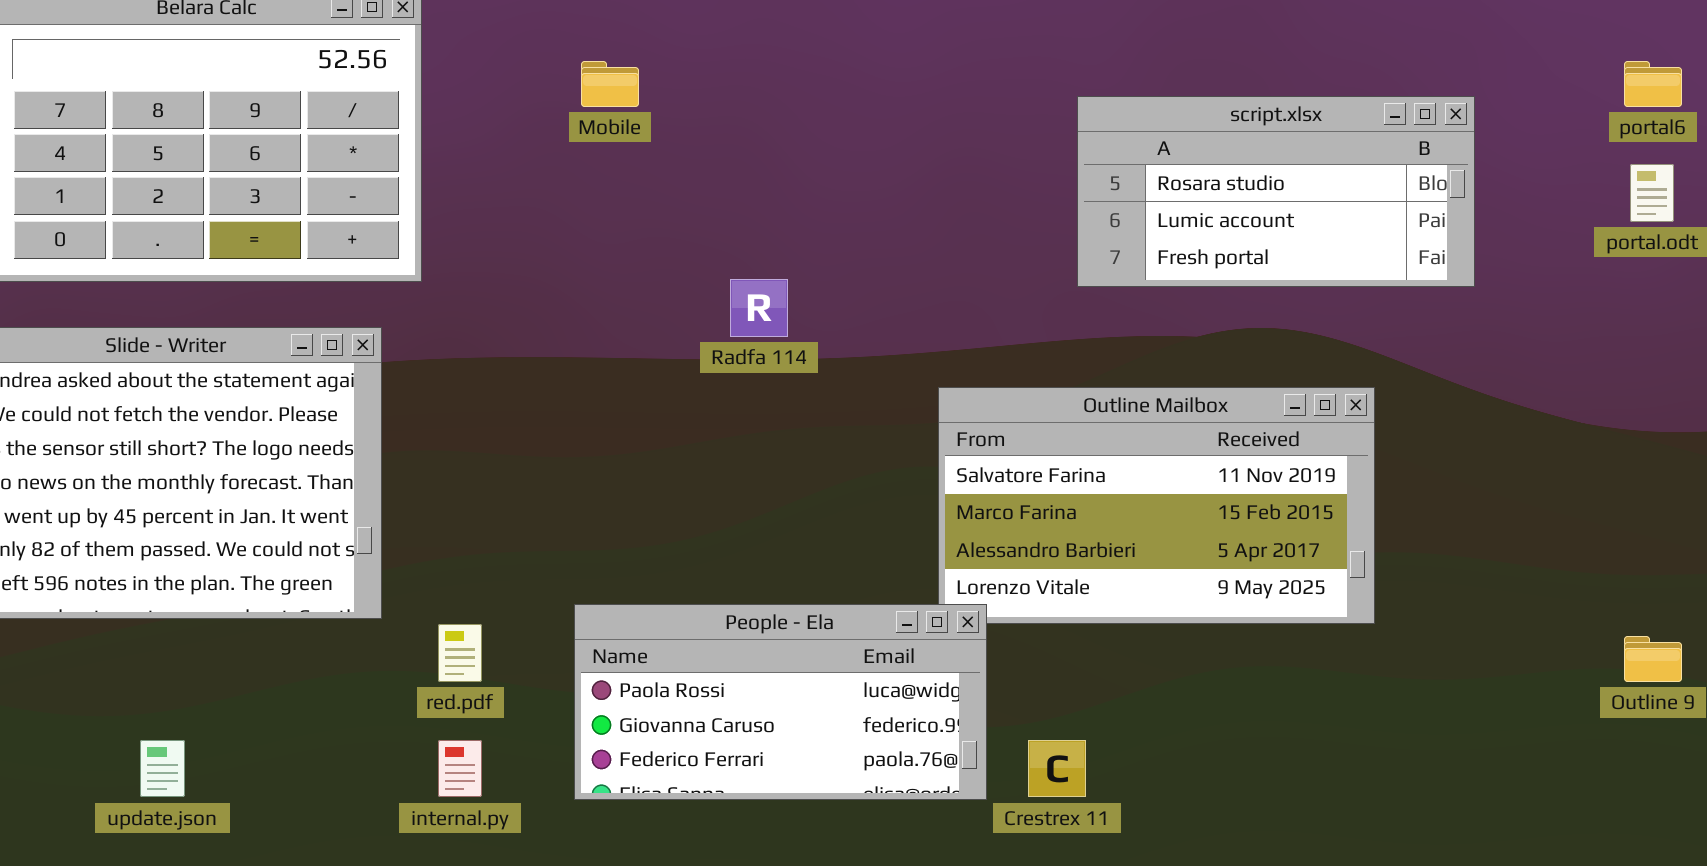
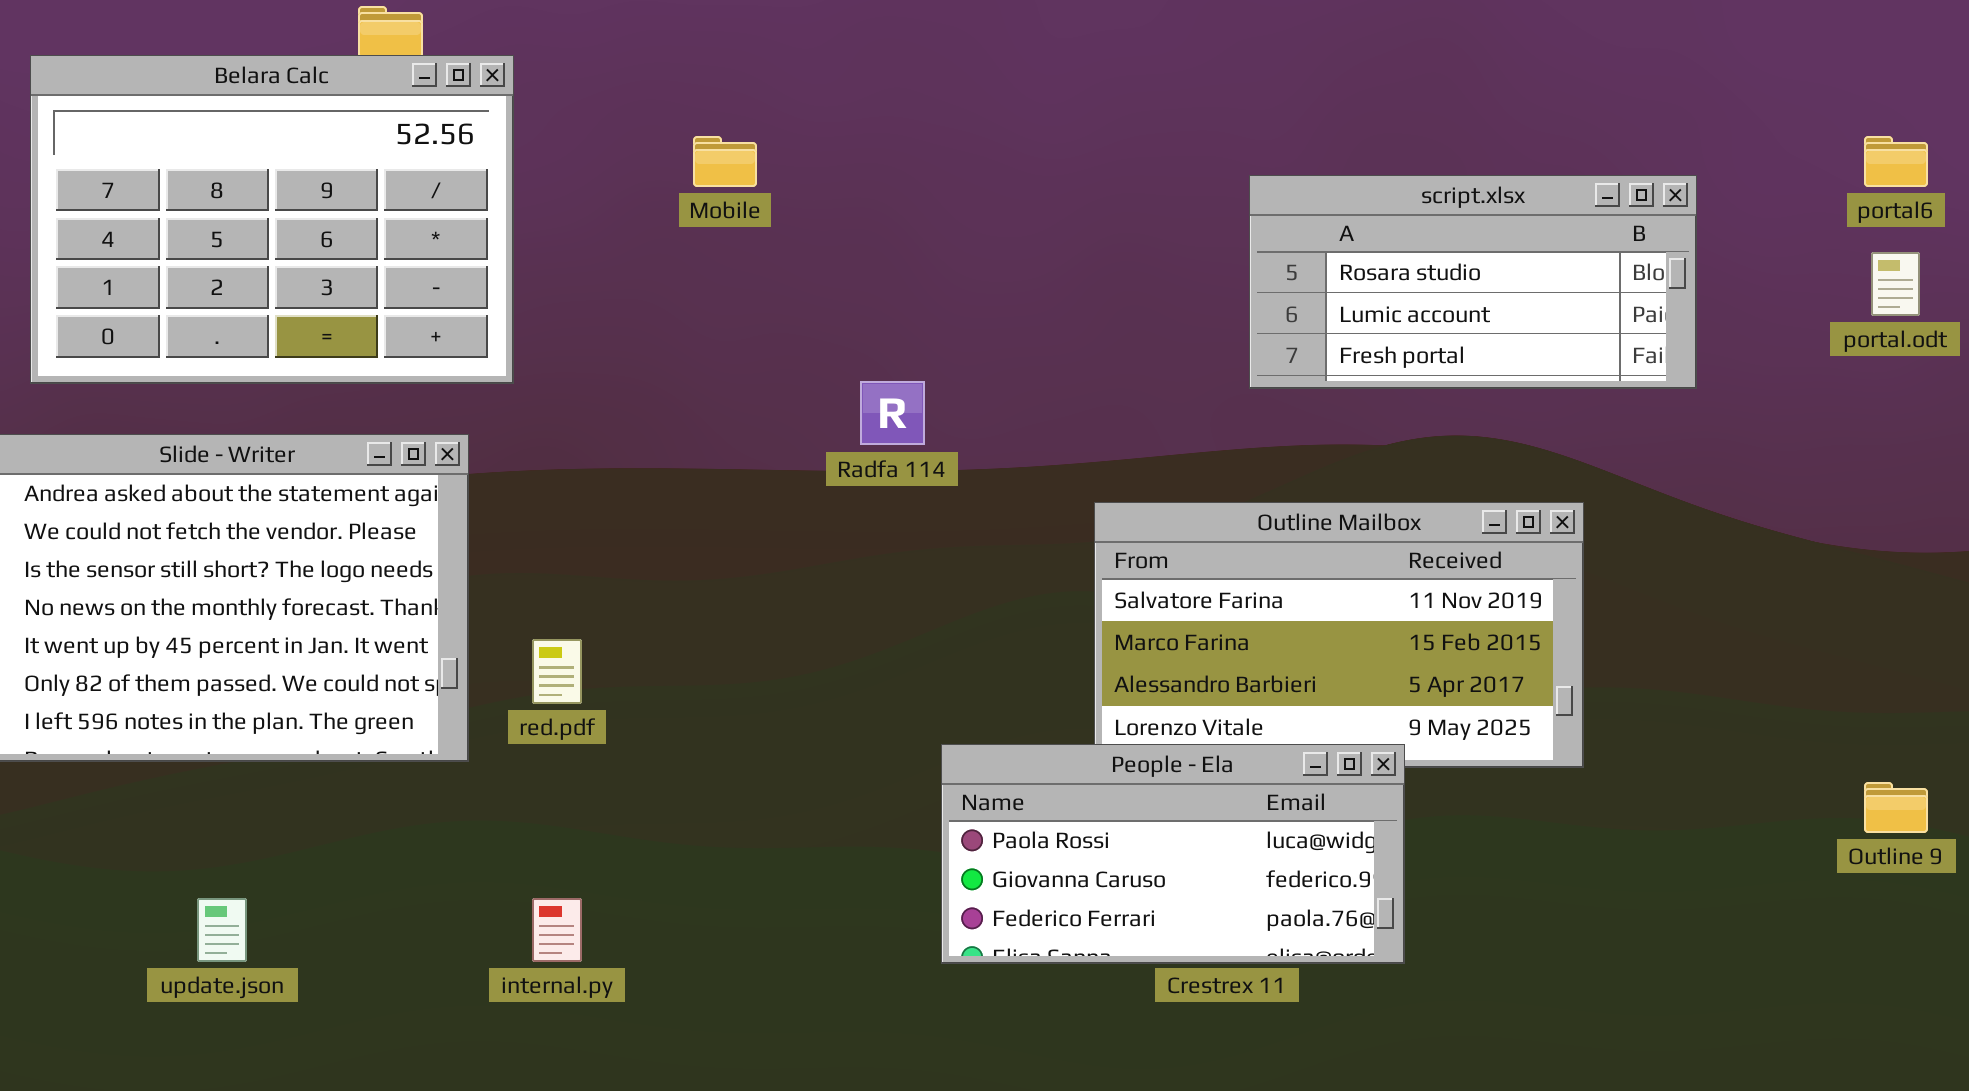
People - Ela: [574,604,987,800] -> [941,744,1405,964], moved
red.pdf: [438,624,482,682] -> [532,639,582,704], moved

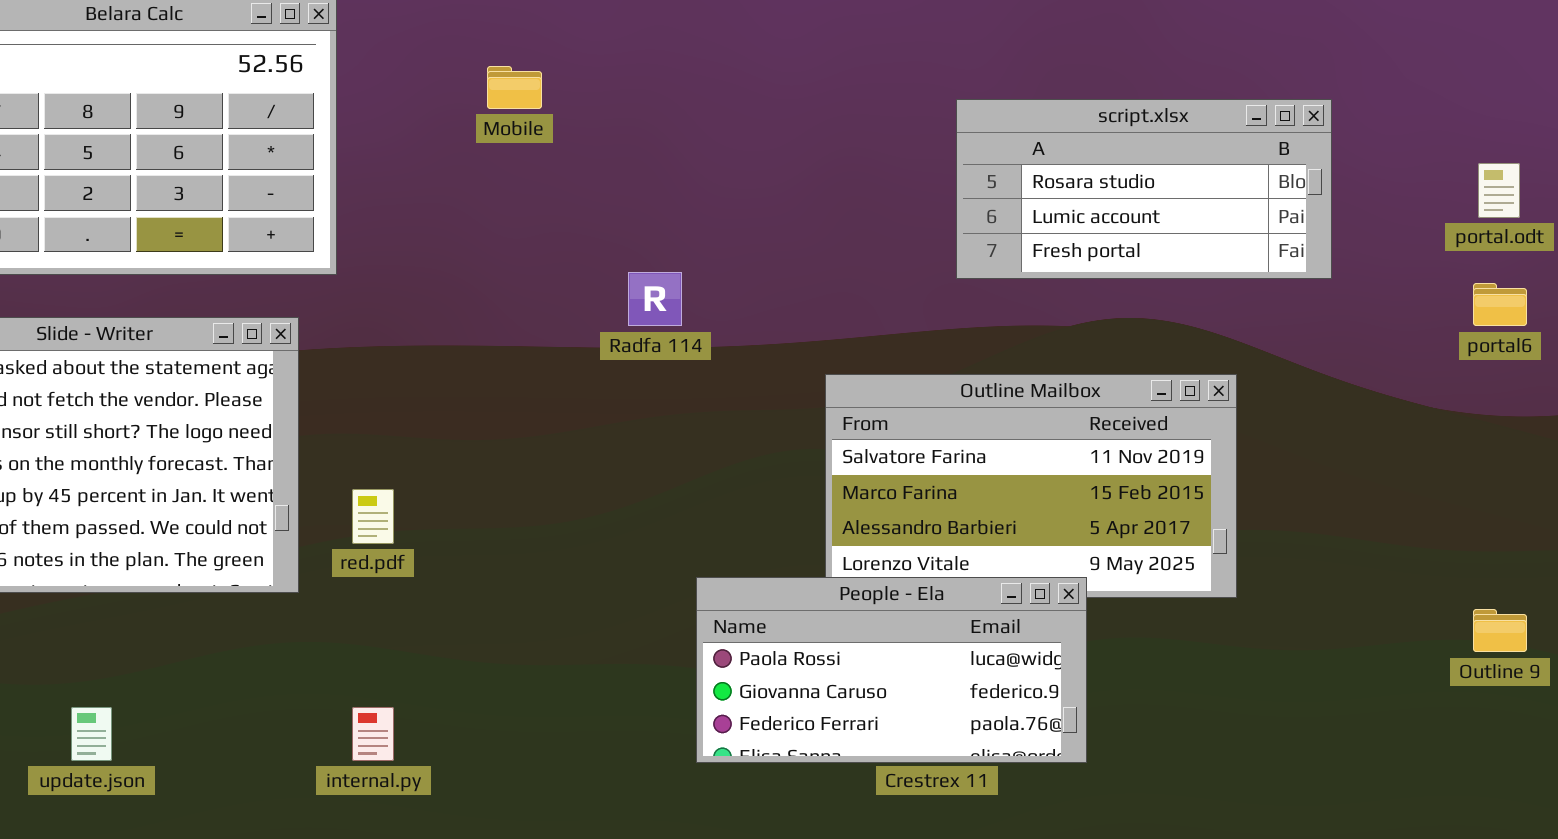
portal6: [1864,136,1928,187] -> [1473,283,1527,326], moved

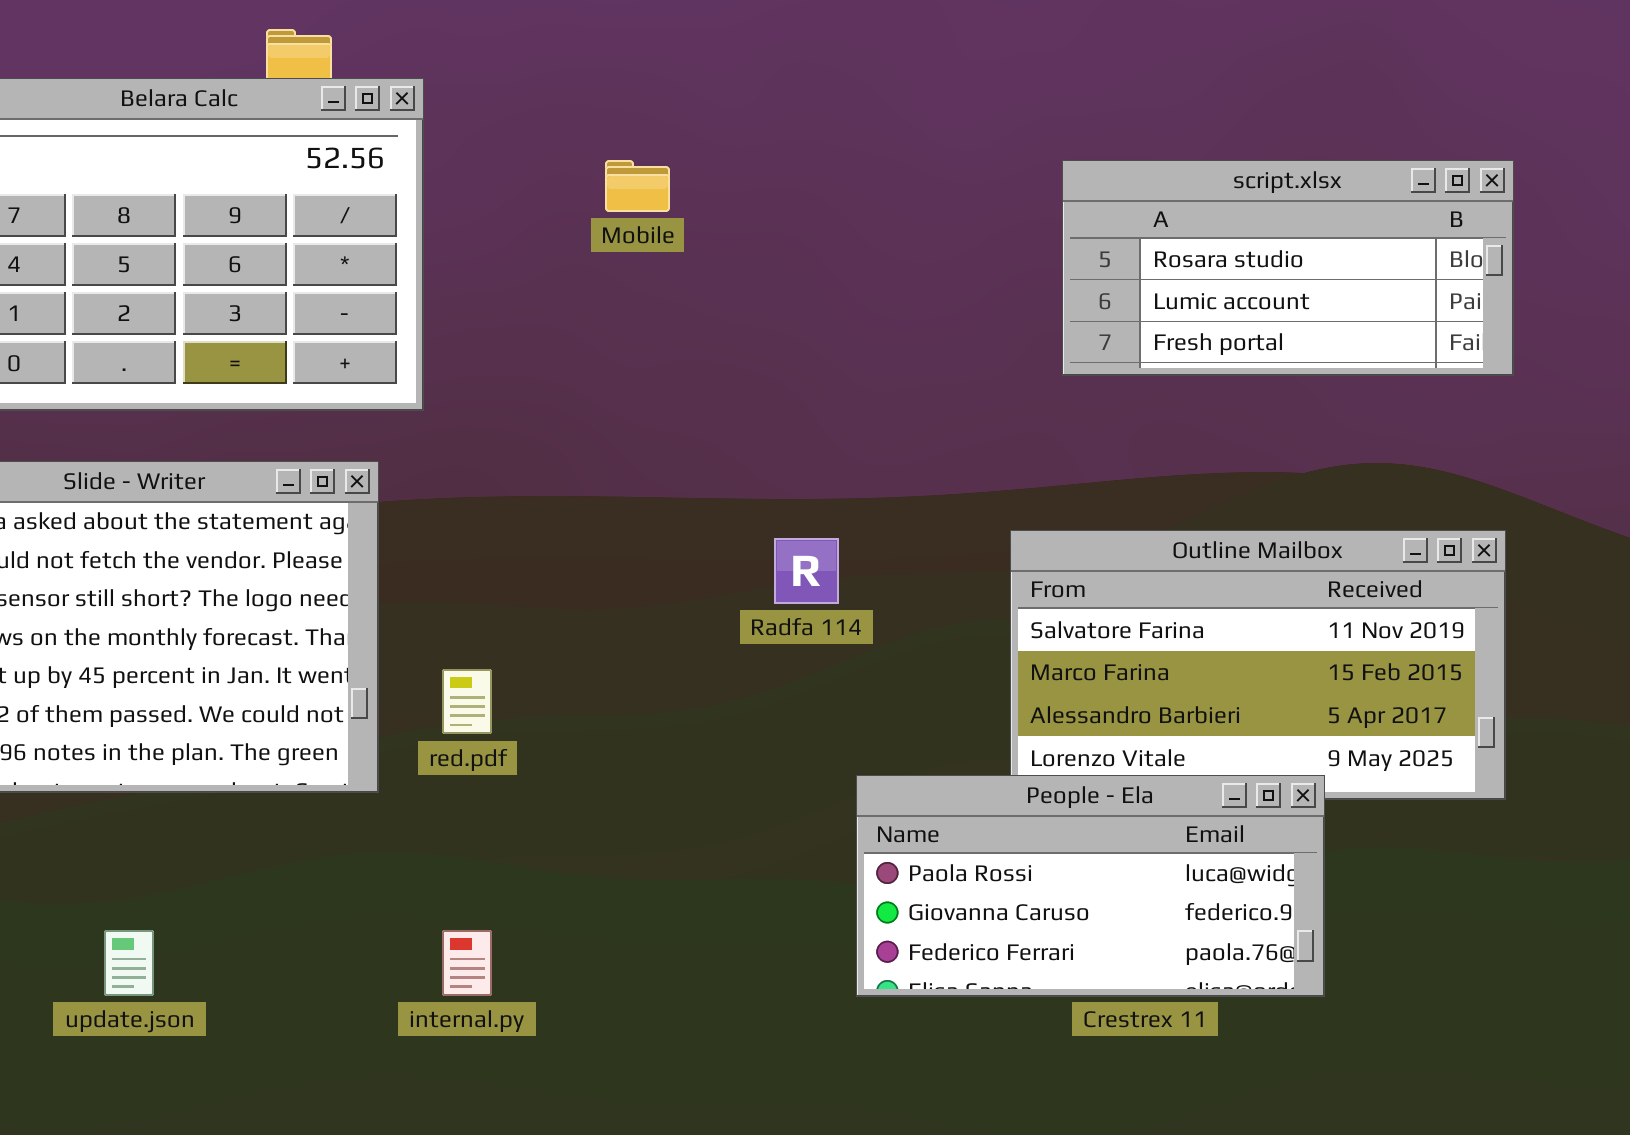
script.xlsx: [956,99,1332,279] -> [1062,160,1514,376], moved
Radfa 114: [628,272,682,326] -> [774,538,839,604], moved

